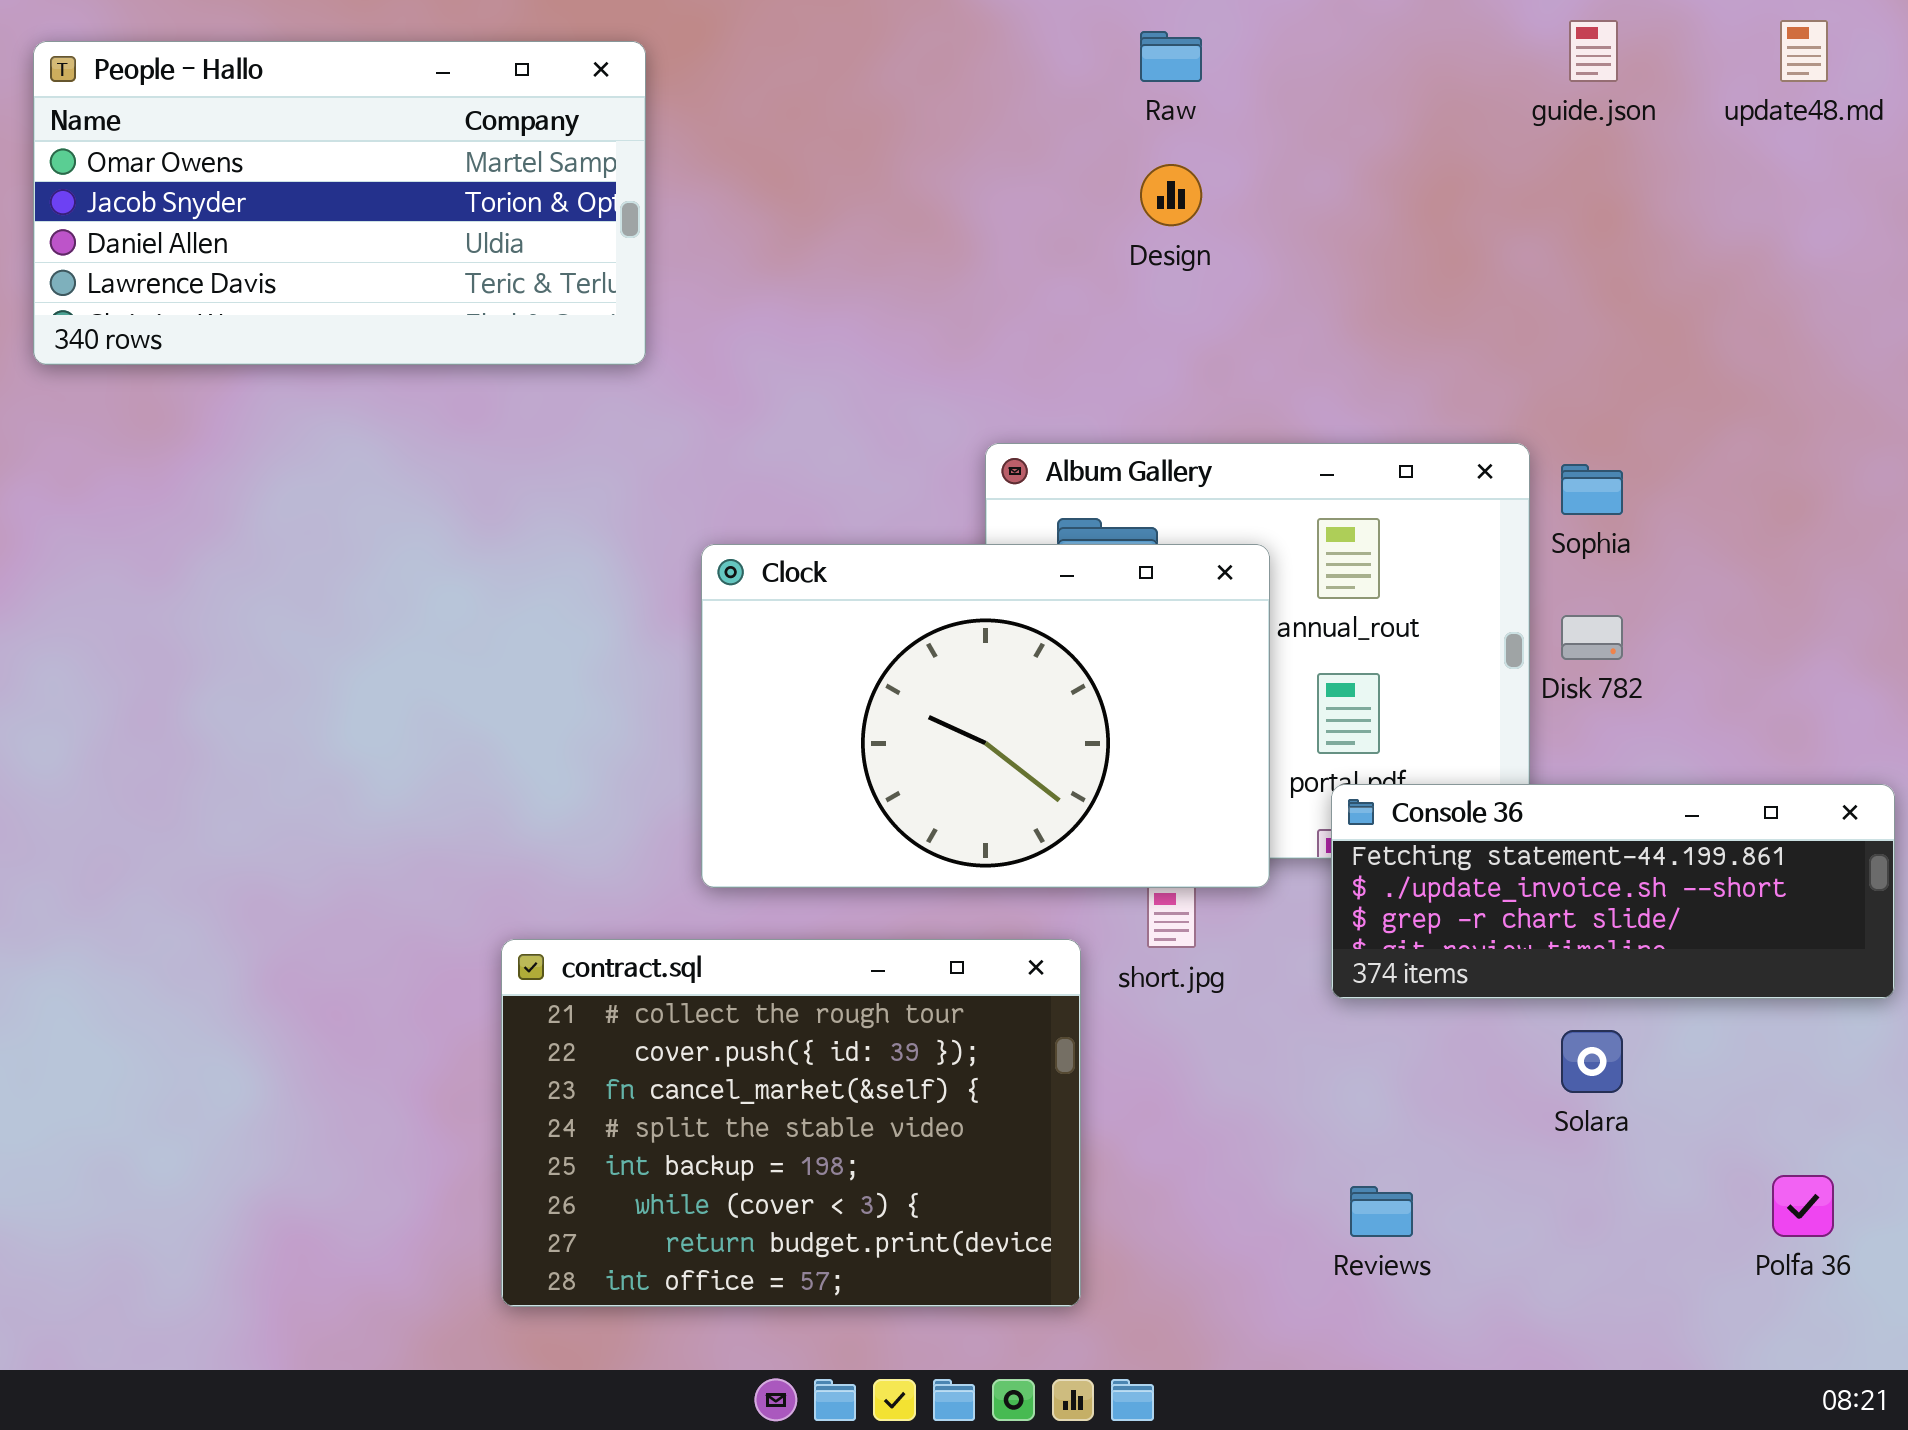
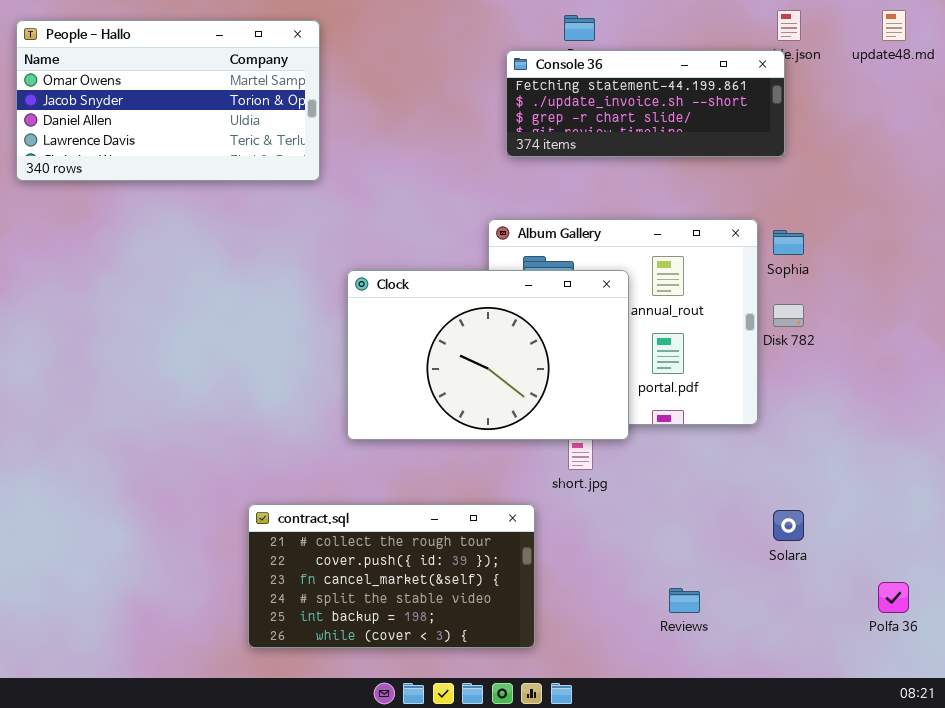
Console 36: [1331,784,1895,999] -> [506,50,785,157], moved
contract.sql: [501,939,1081,1307] -> [248,504,535,648], resized

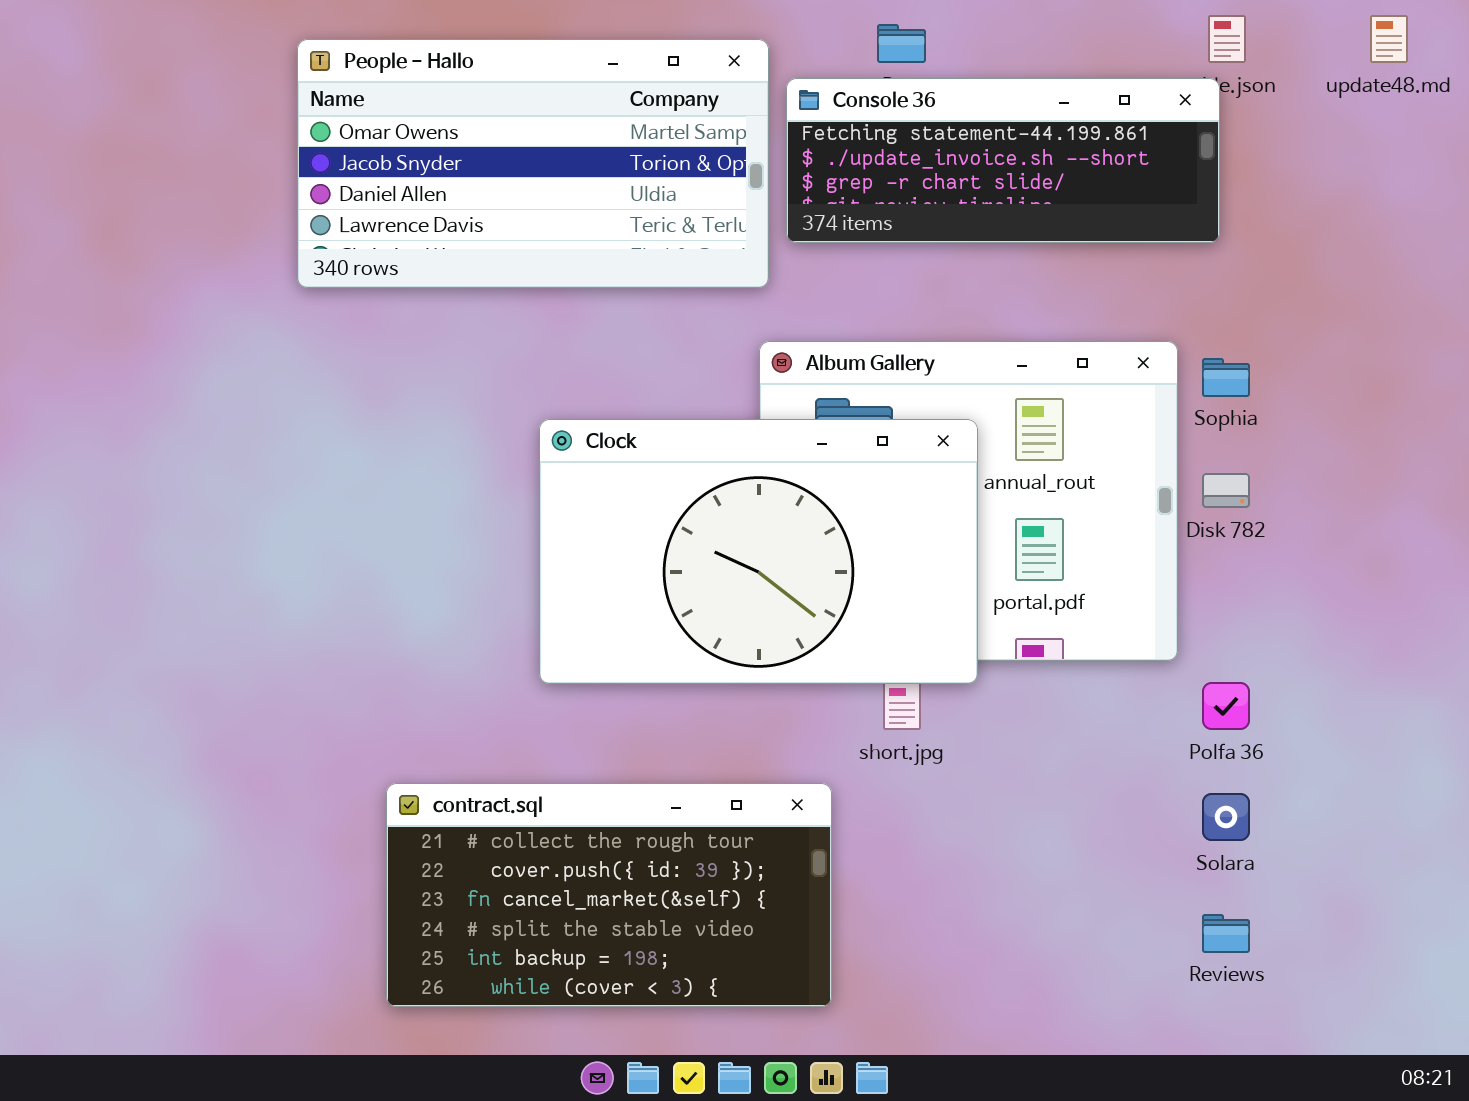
People - Hallo: [16,20,320,181] -> [297,39,769,288], moved
Polfa 36: [878,582,909,613] -> [1202,682,1250,730], moved
Reviews: [669,588,700,613] -> [1202,914,1250,953], moved

